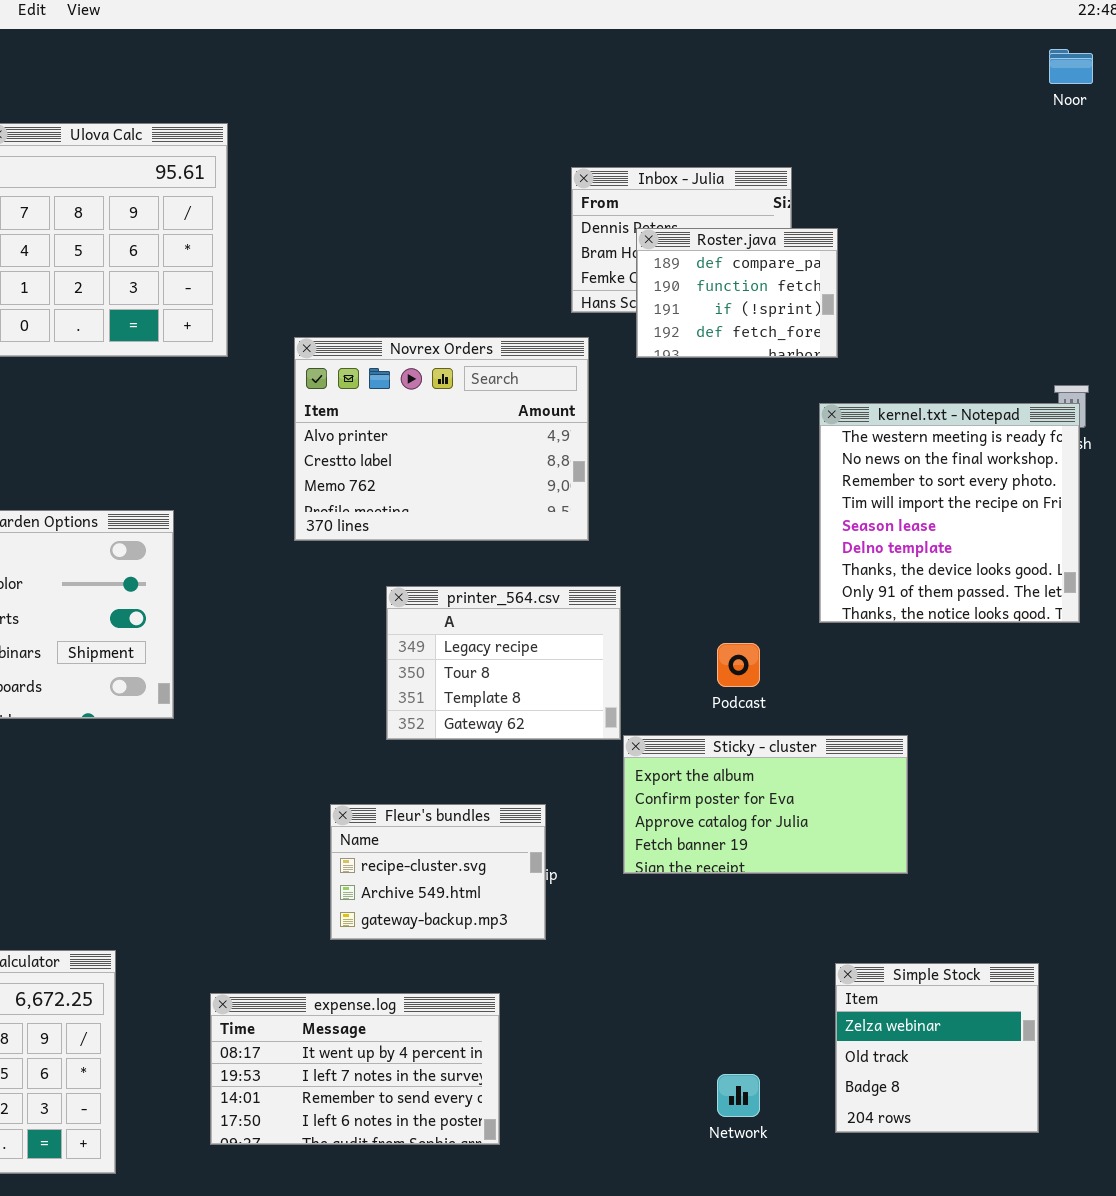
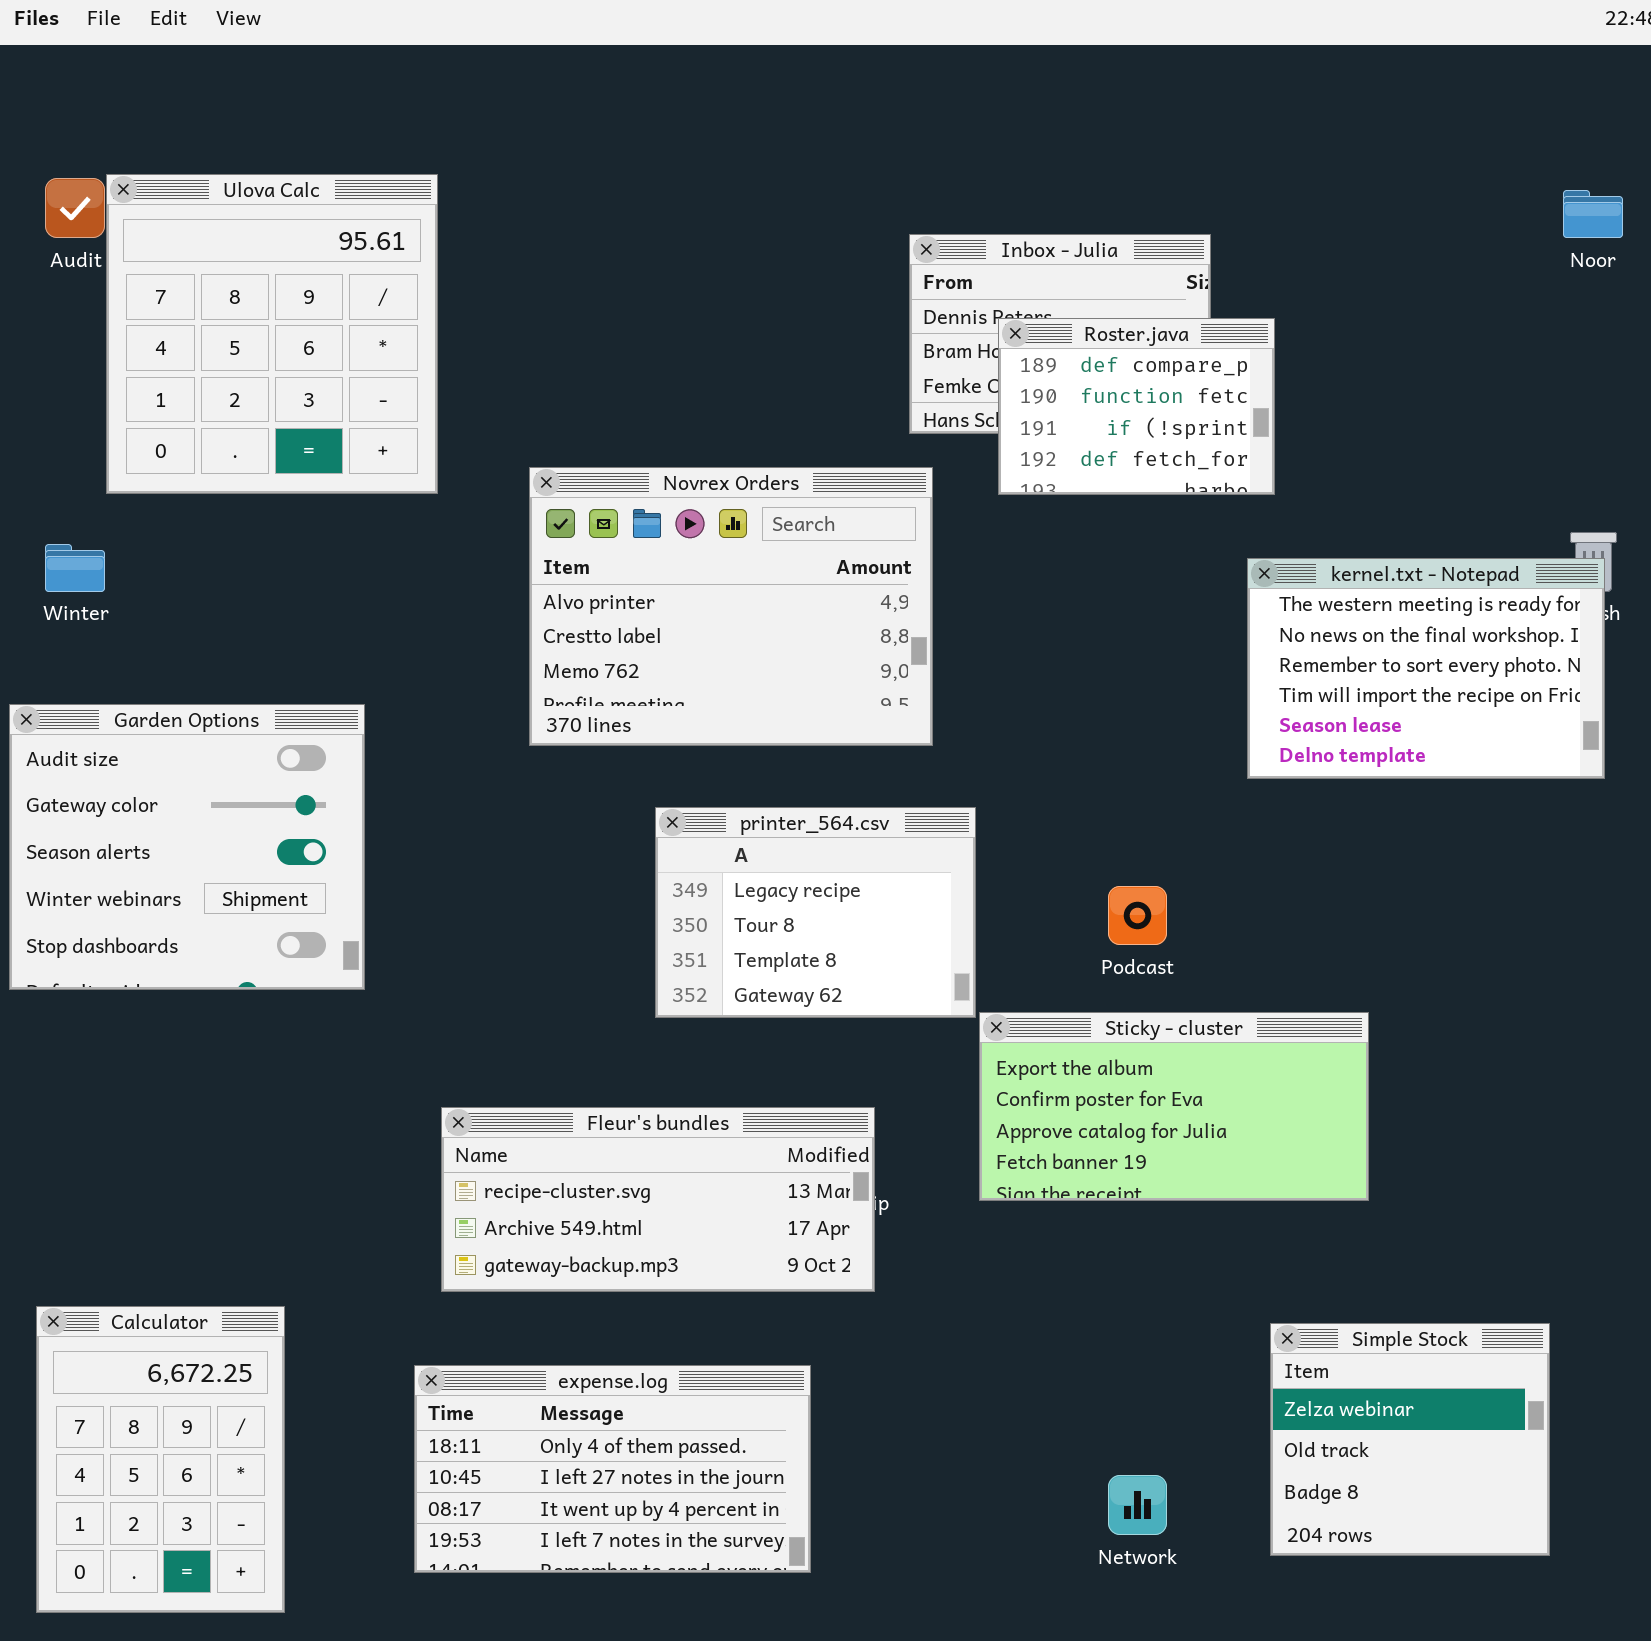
Noor: [1049,49,1093,84] -> [1563,190,1623,238], moved
kernel.txt - Notepad: [819,403,1080,623] -> [1247,558,1605,779], resized
Fleur's bundles: [330,804,546,940] -> [441,1107,875,1292], resized
expense.log: [210,993,500,1145] -> [414,1365,811,1573], scrolled up 2 rows

